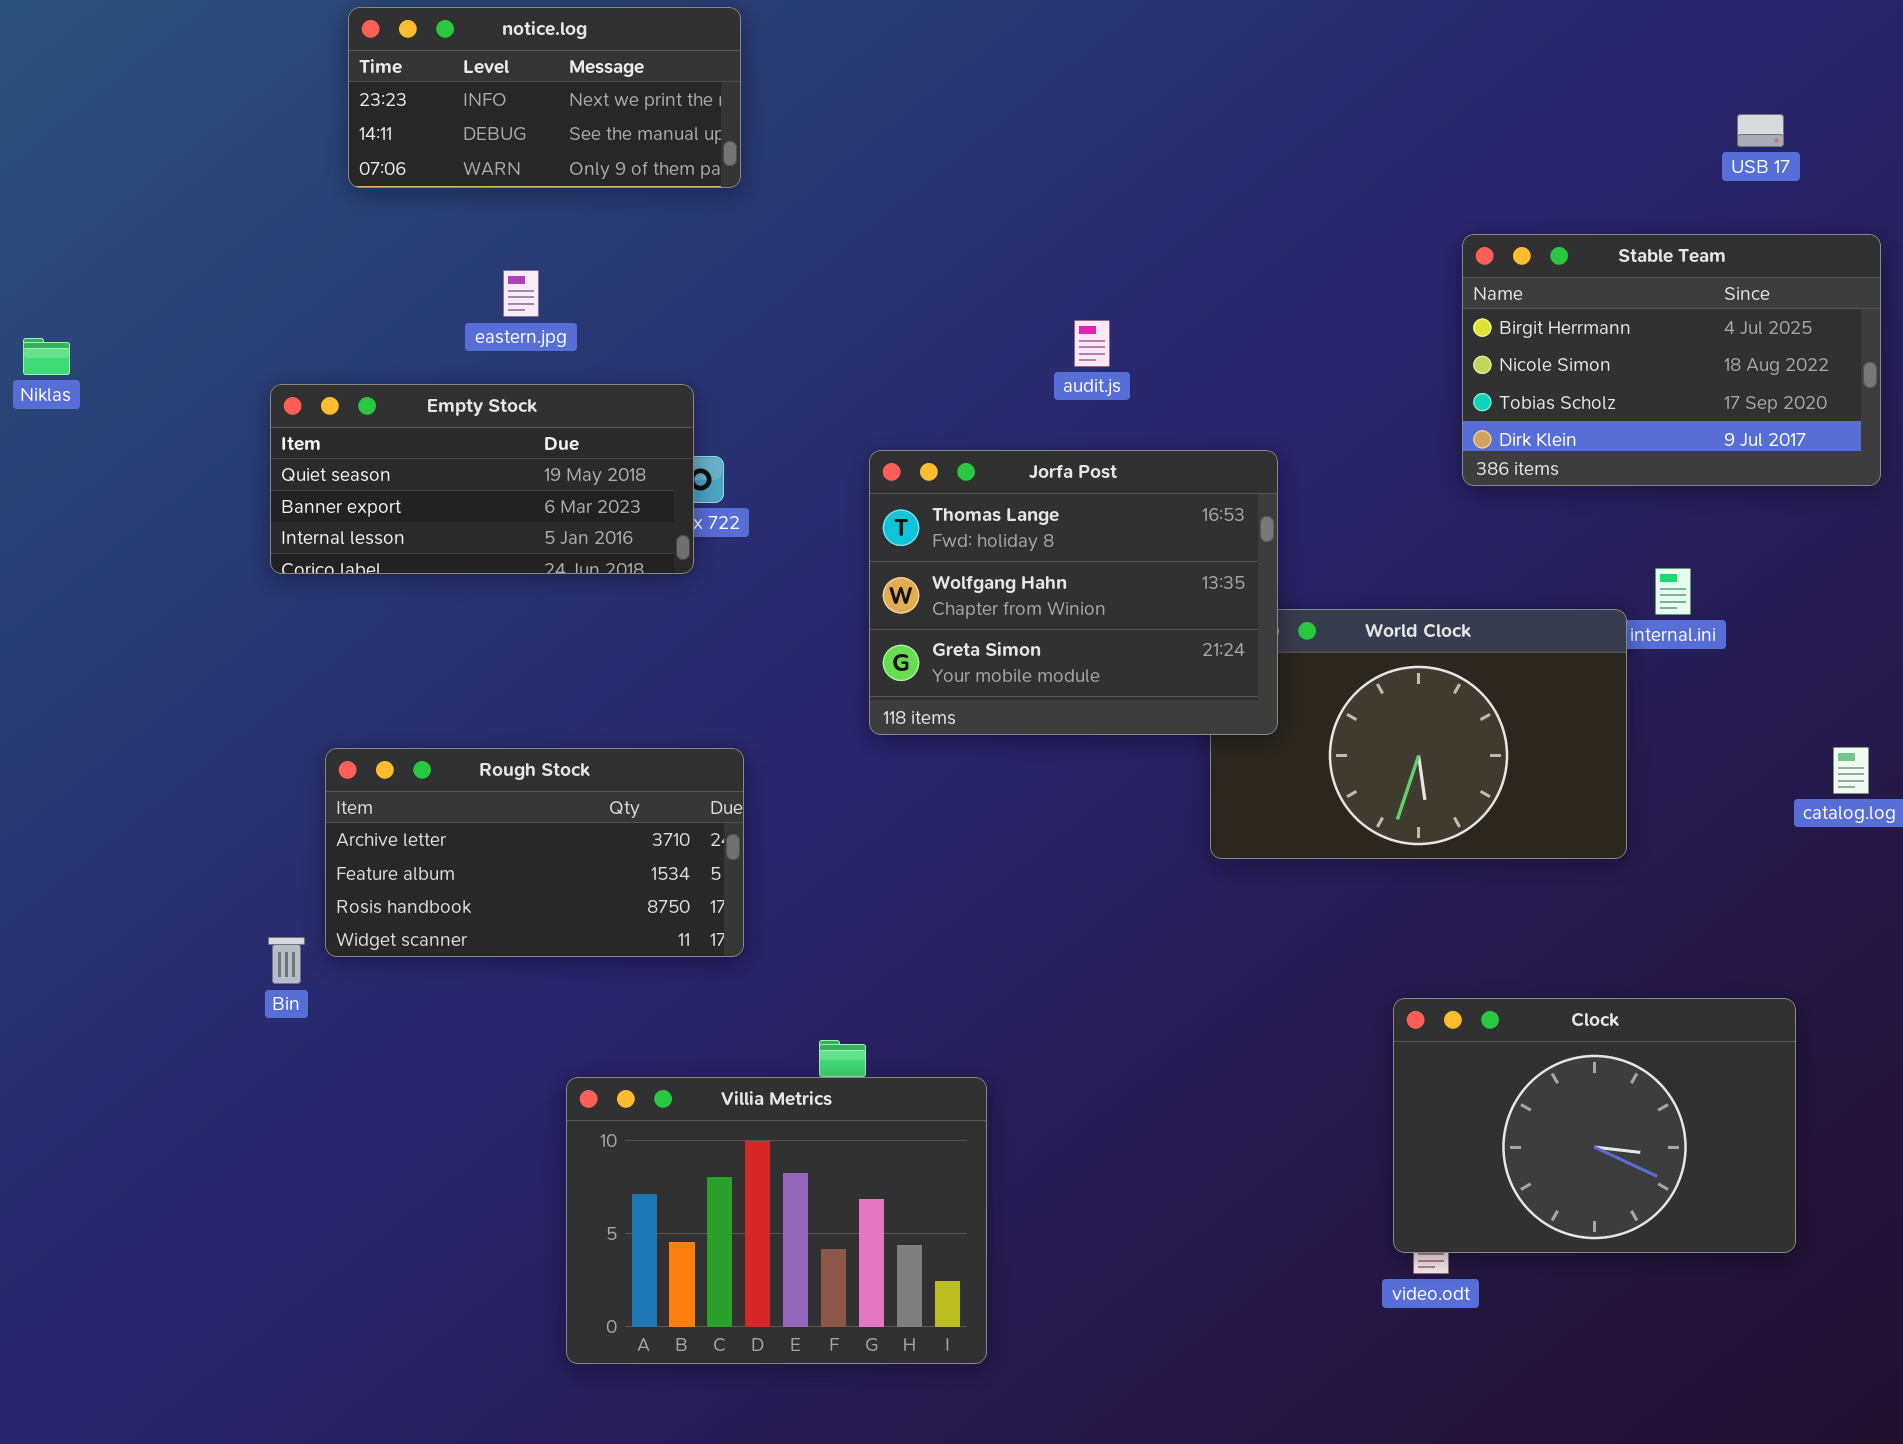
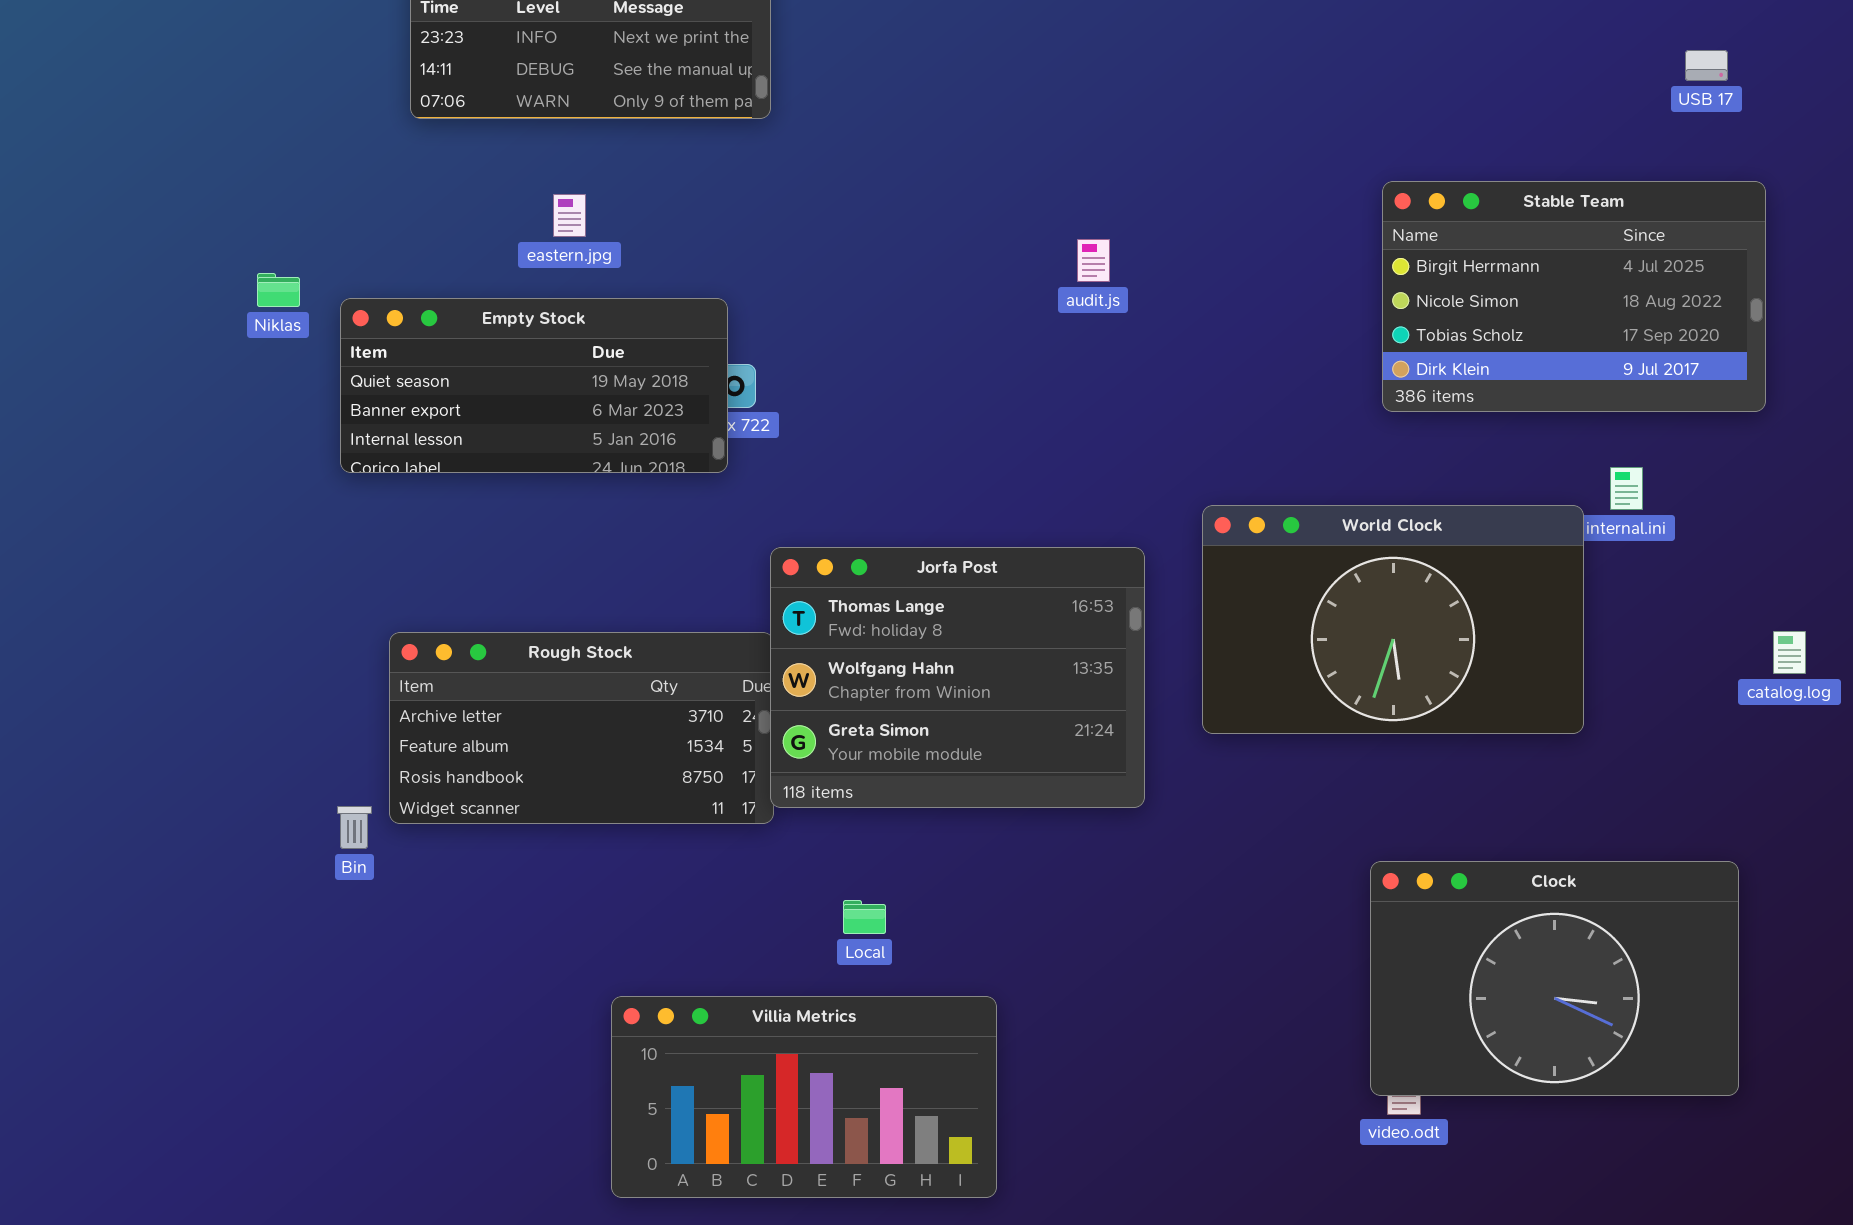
Stable Team: [1462,234,1881,486] -> [1382,181,1766,412], moved
Niklas: [23,338,70,375] -> [257,273,300,307], moved
Jorfa Post: [869,450,1278,735] -> [770,547,1145,808], moved
Villia Metrics: [566,1077,987,1364] -> [611,996,997,1198], resized

